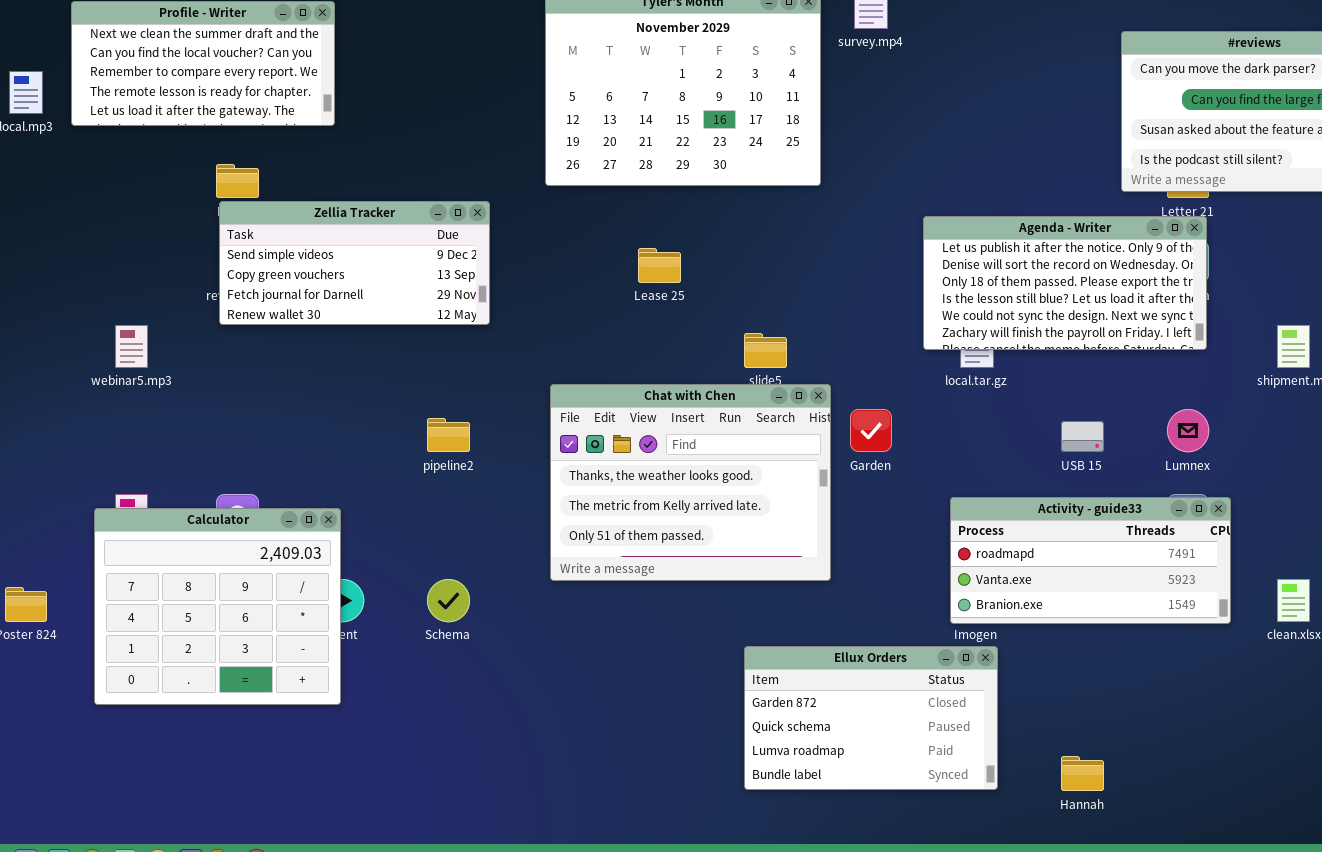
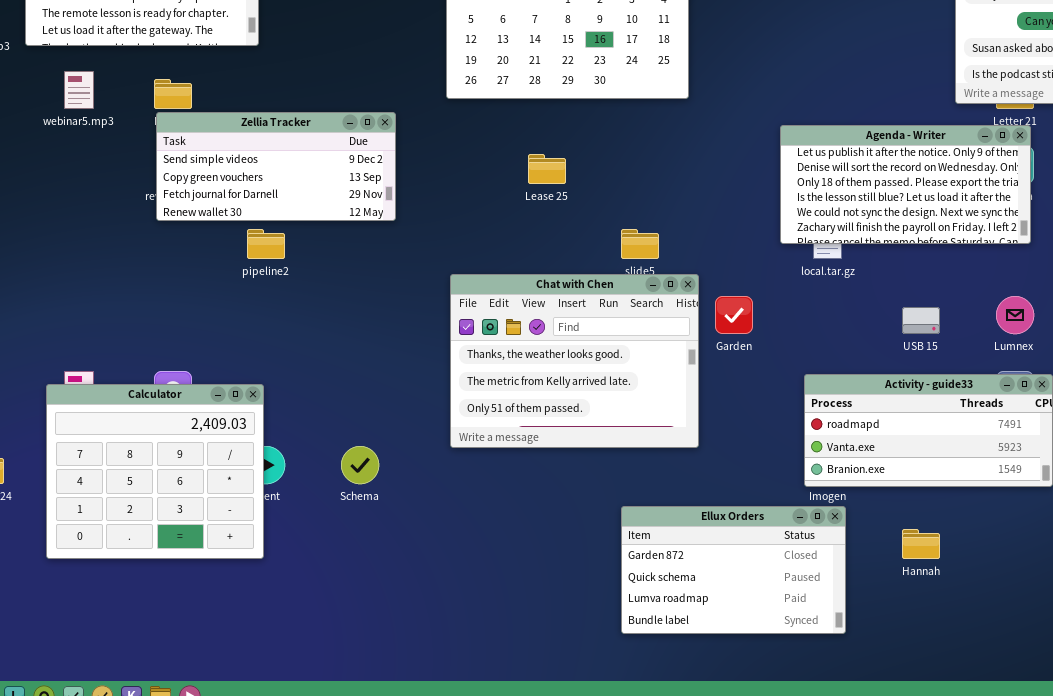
webinar5.mp3: [115,325,148,368] -> [64,71,94,109], moved
pipeline2: [427,418,470,452] -> [247,229,285,259], moved
Hannah: [1061,756,1104,791] -> [902,529,940,559], moved

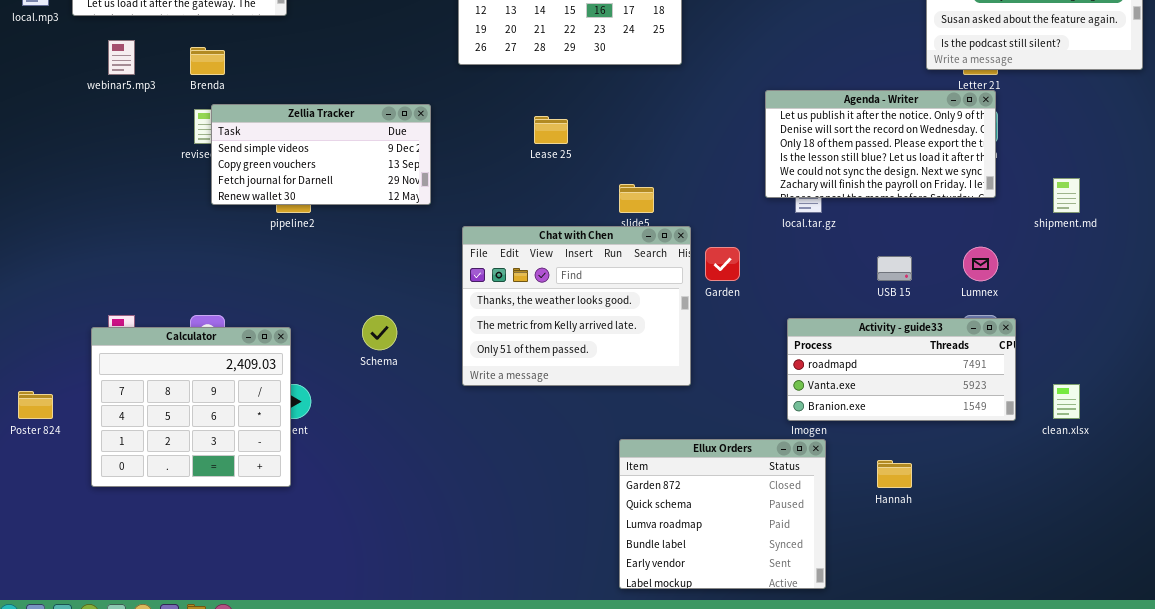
Zellia Tracker: [156,112,396,221] -> [211,104,431,205], moved
Schema: [341,446,379,484] -> [362,315,397,350], moved
Ellux Orders: [621,506,846,634] -> [619,439,826,589], resized

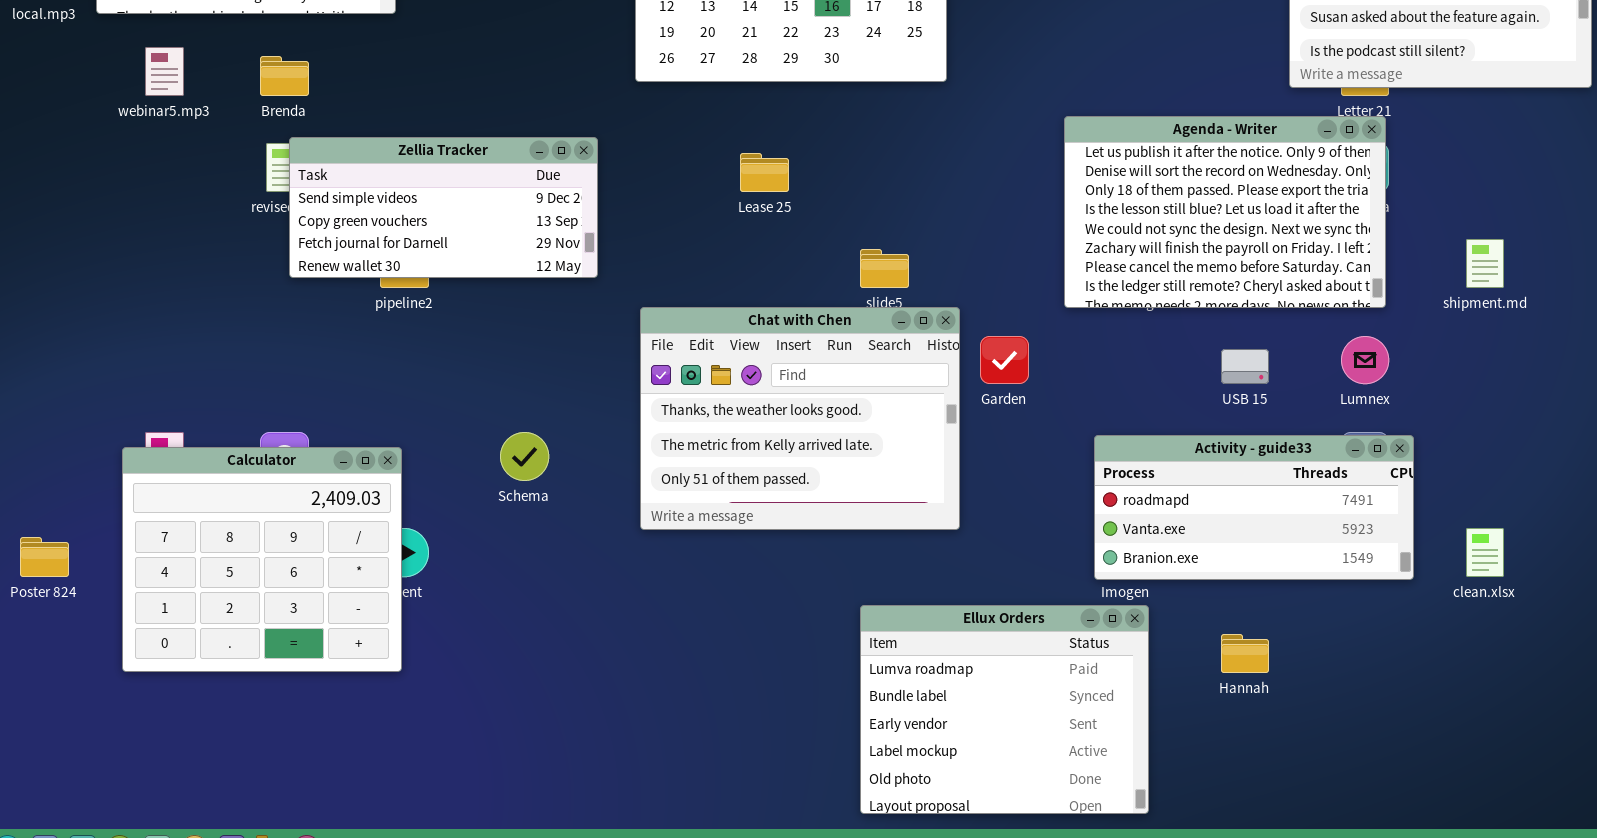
Agenda - Writer: [765,90,996,198] -> [1064,116,1386,308], resized
Ellux Orders: [619,439,826,589] -> [860,605,1149,814], scrolled down 2 rows

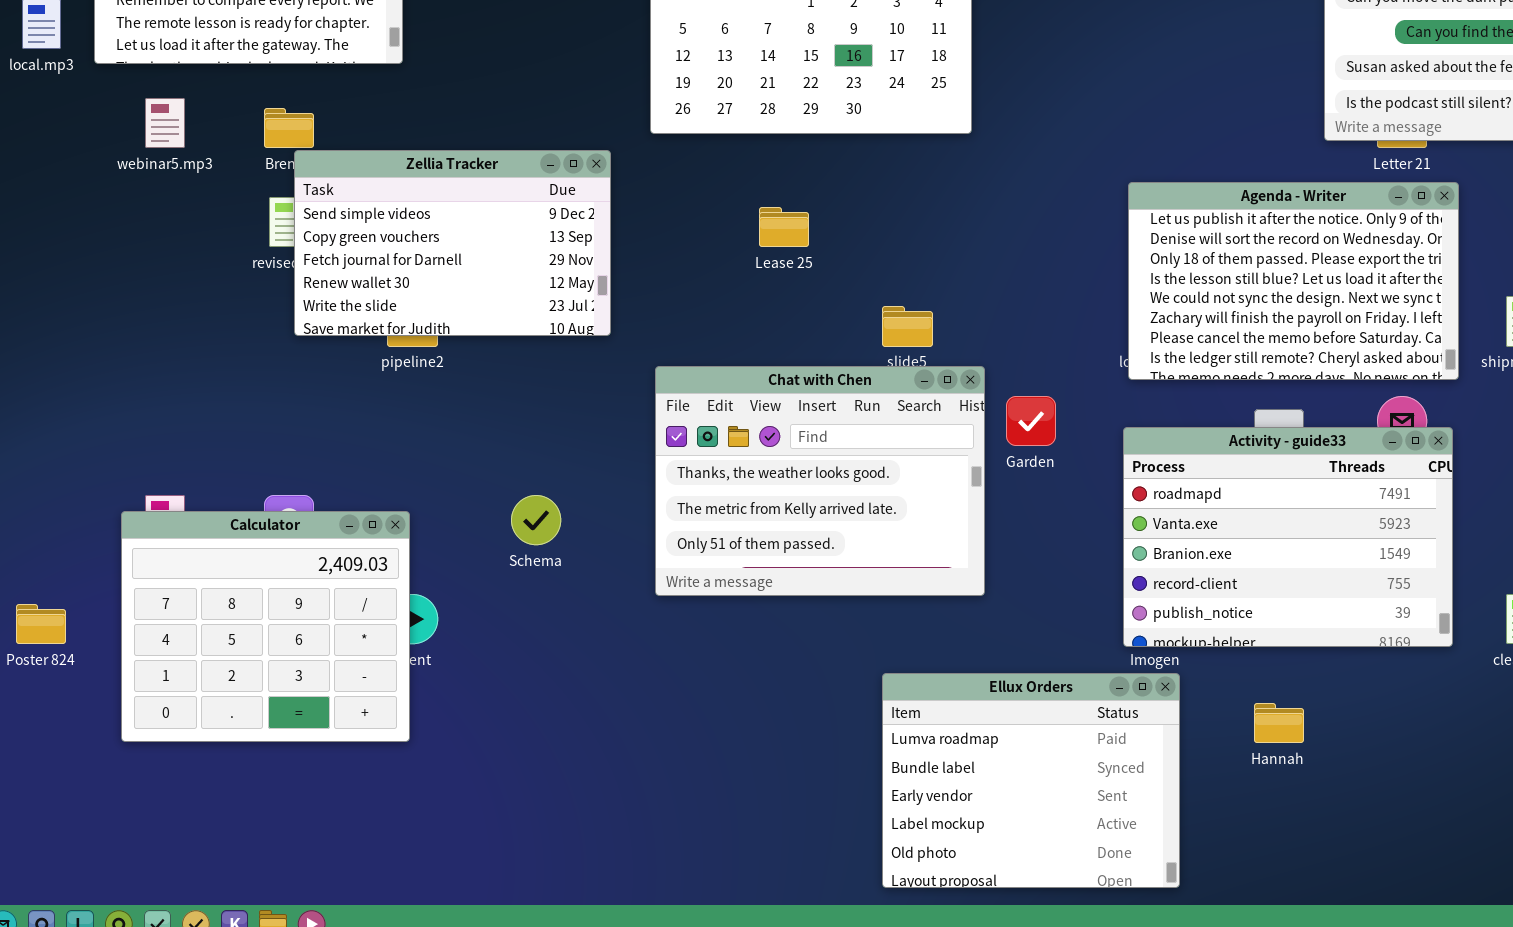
Agenda - Writer: [1064,116,1386,308] -> [1128,182,1459,380], moved
Zellia Tracker: [289,137,598,278] -> [294,150,611,336], resized
Activity - guide33: [1094,435,1414,580] -> [1123,427,1453,647], resized

